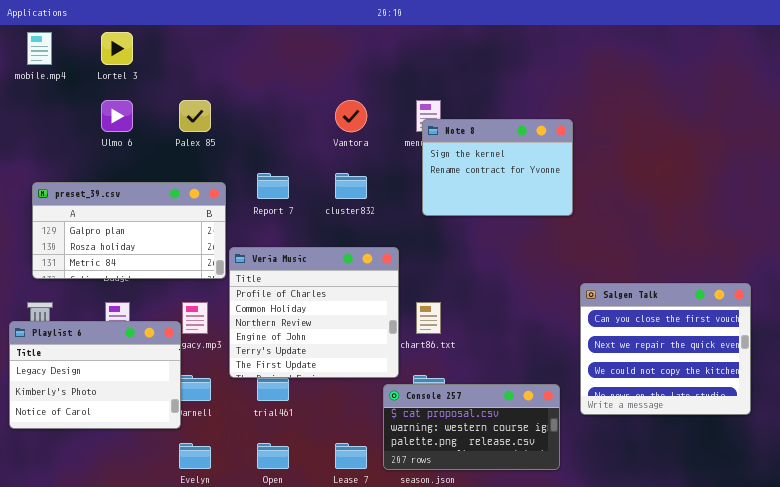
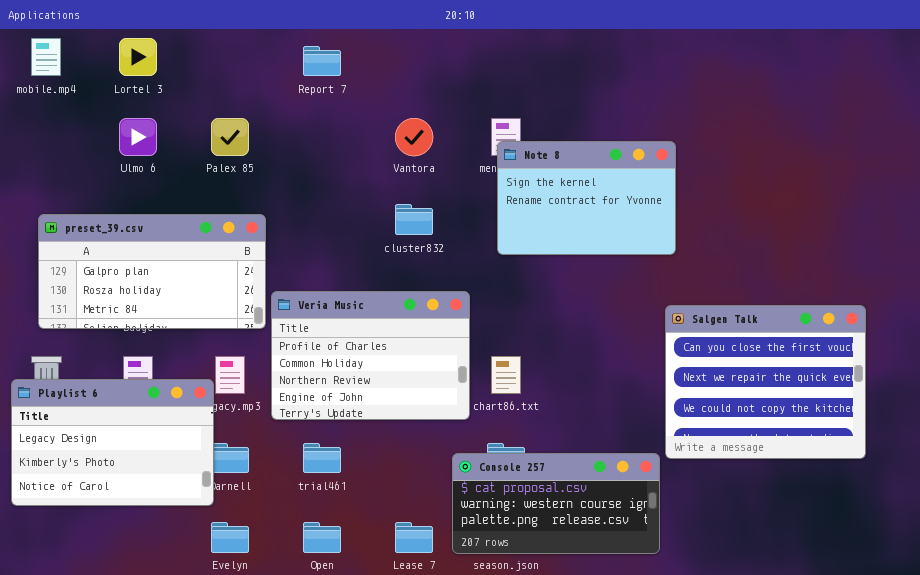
Report 7: [257,173,289,199] -> [303,46,341,76], moved
Veria Music: [229,247,399,378] -> [271,291,470,420], resized
Salgen Talk: [580,283,751,415] -> [665,305,866,459], moved

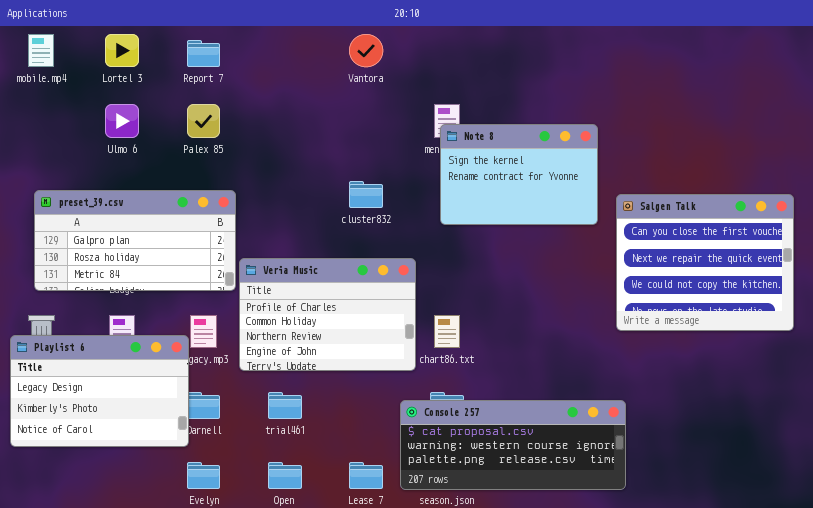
Report 7: [303,46,341,76] -> [187,40,220,67], moved
Vantora: [395,118,433,156] -> [349,34,383,67], moved
Salgen Talk: [665,305,866,459] -> [616,194,794,331], moved
Console 257: [452,453,660,554] -> [400,400,626,490], resized

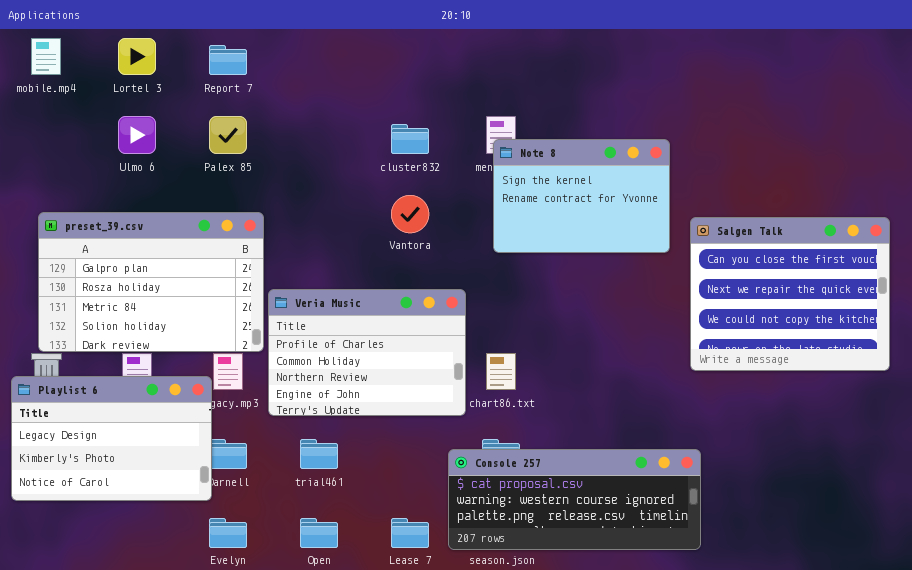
Vantora: [349,34,383,67] -> [391,195,429,233], moved
cluster832: [349,181,383,208] -> [391,124,429,154], moved
preset_39.csv: [34,190,236,291] -> [38,212,264,352], resized

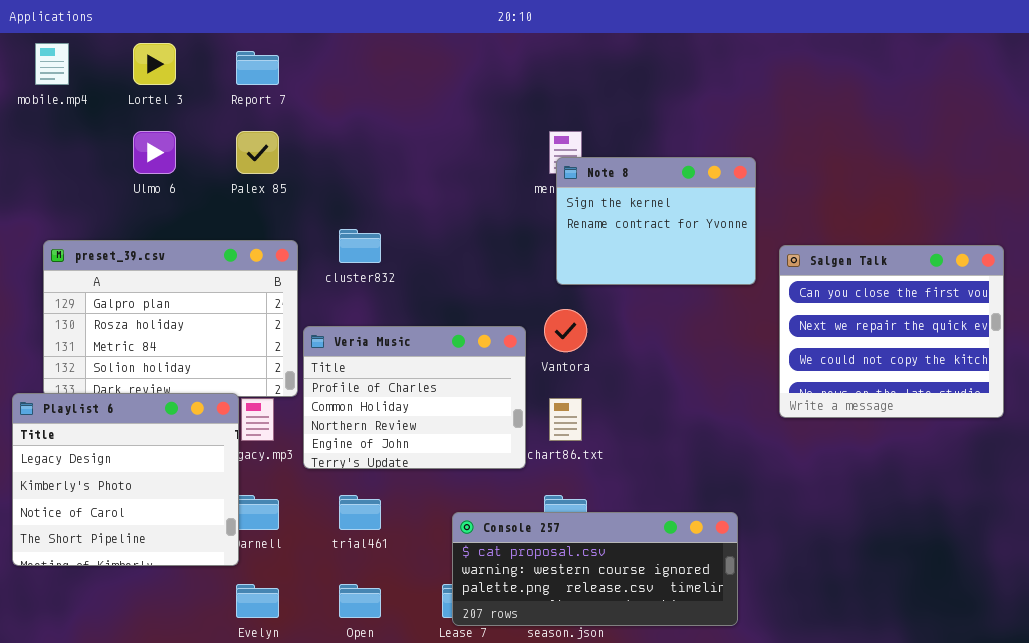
cluster832: [391,124,429,154] -> [339,229,381,263], moved
Vantora: [391,195,429,233] -> [544,309,587,352], moved
Playlist 6: [11,376,212,501] -> [12,393,239,566], resized
Console 257: [448,449,701,550] -> [452,512,738,626], moved

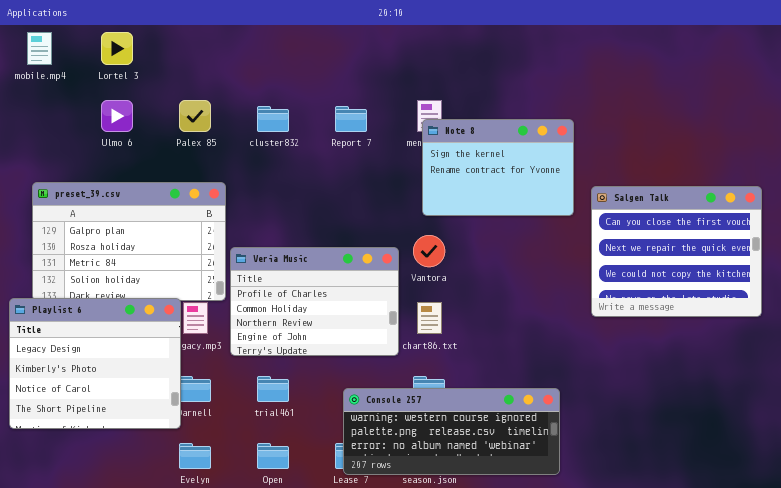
Report 7: [236,51,279,85] -> [335,106,367,132], moved
cluster832: [339,229,381,263] -> [257,106,289,132], moved
Console 257: [452,512,738,626] -> [343,388,560,475], scrolled down 1 row

